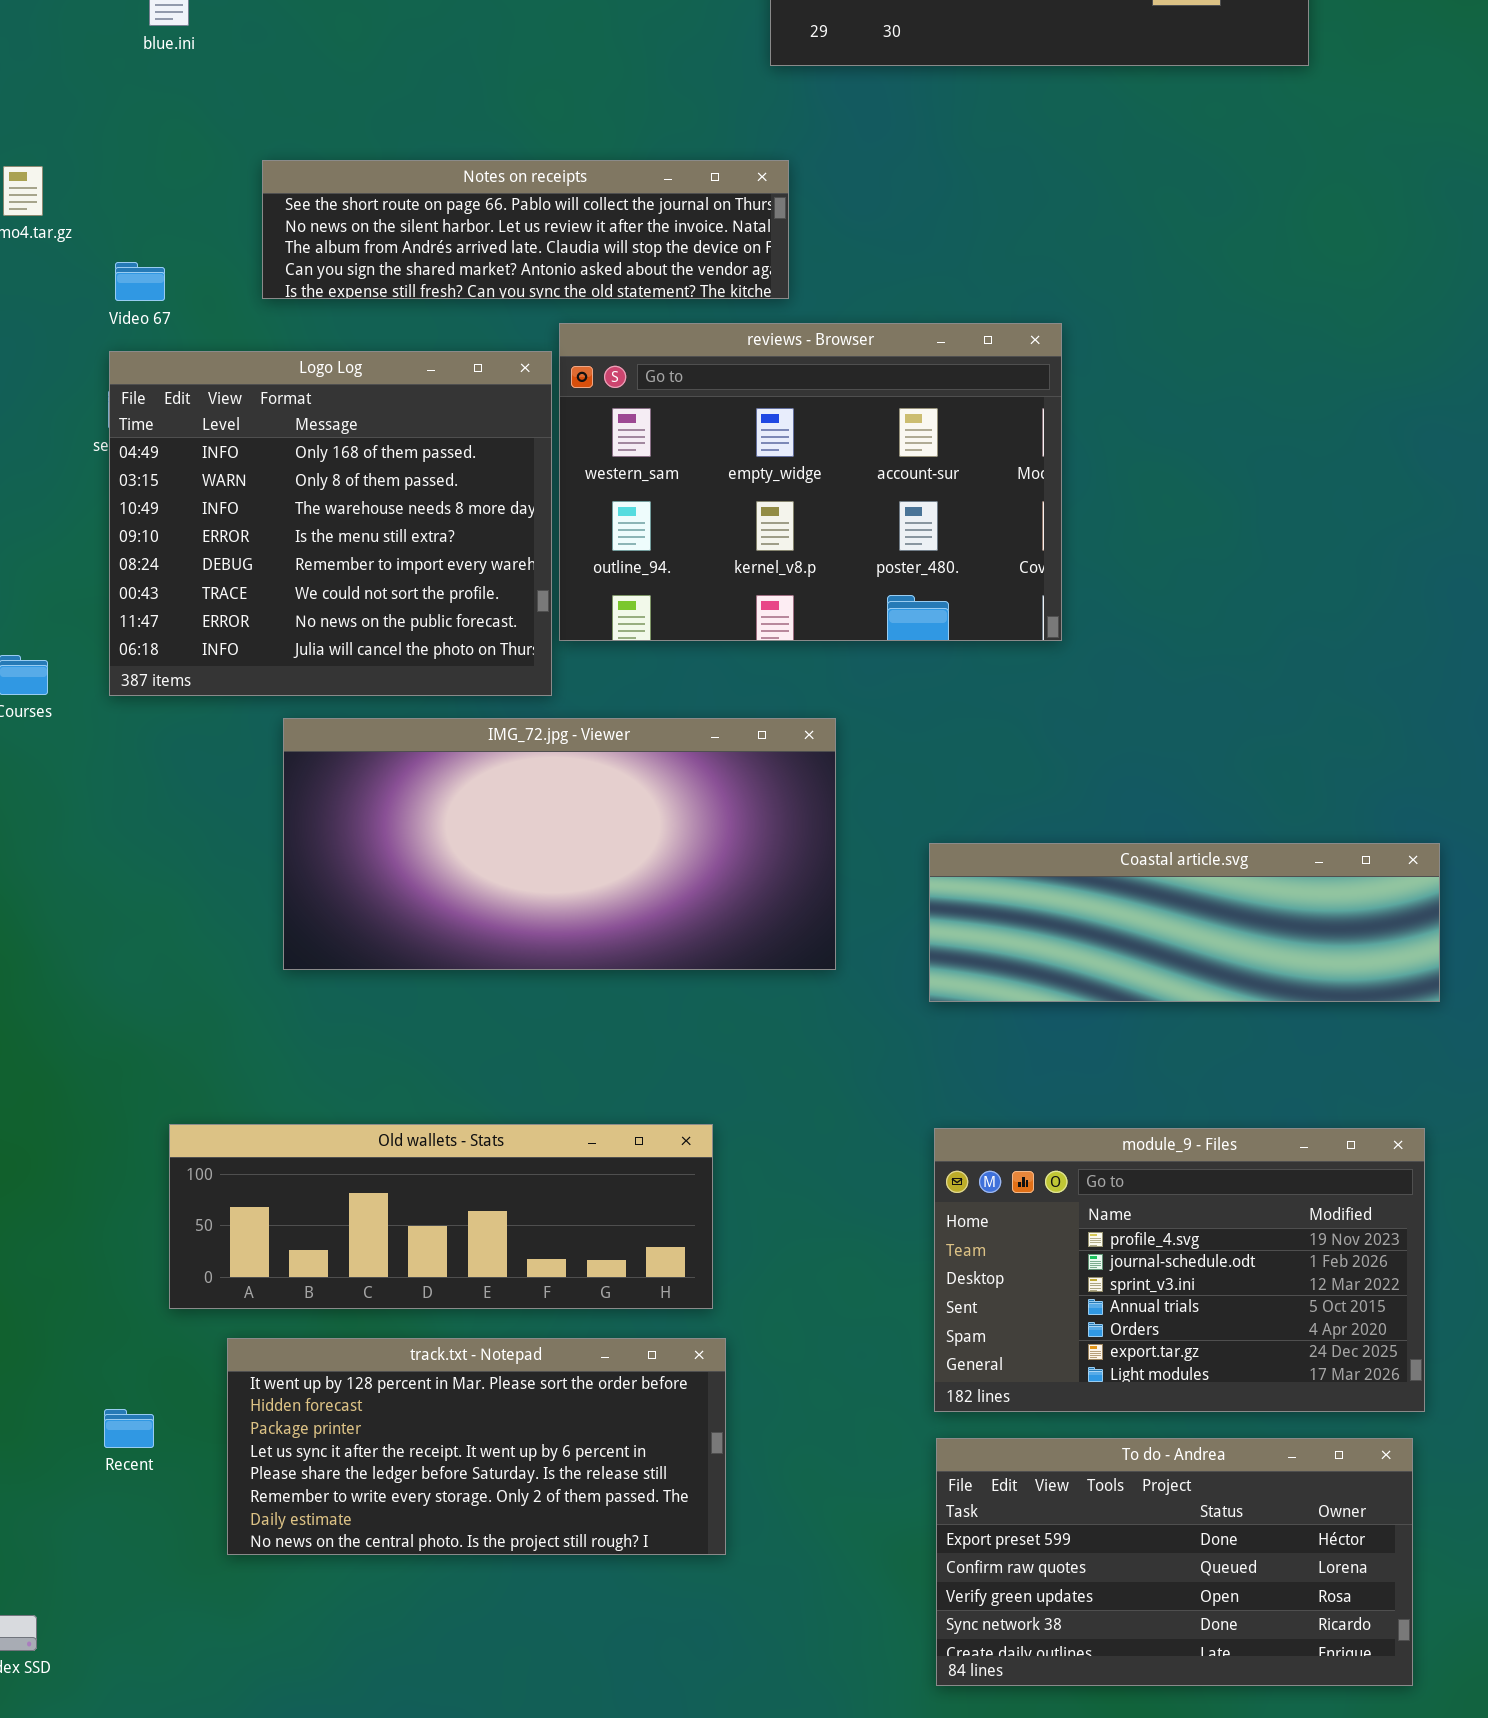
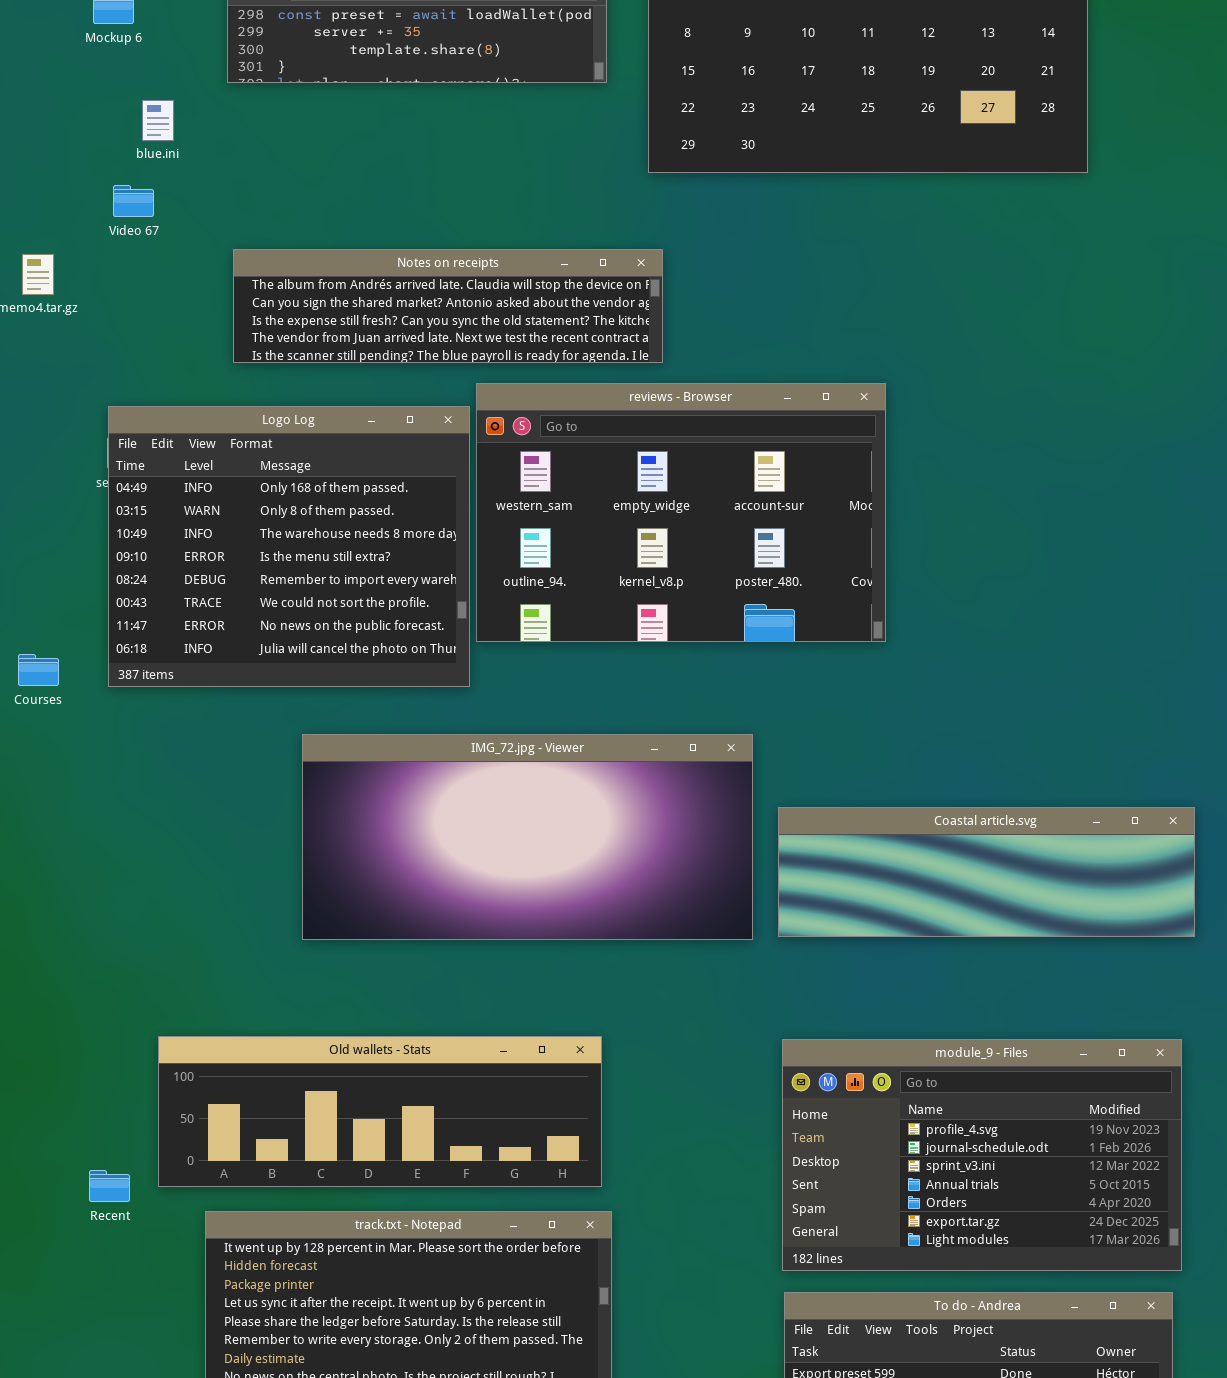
Notes on receipts: [262,160,789,299] -> [233,249,663,363], scrolled down 2 rows
Video 67: [115,262,165,301] -> [113,185,154,217], moved
IMG_72.jpg - Viewer: [283,718,836,970] -> [302,734,753,940], moved
Recent: [104,1409,154,1448] -> [89,1170,130,1202], moved

